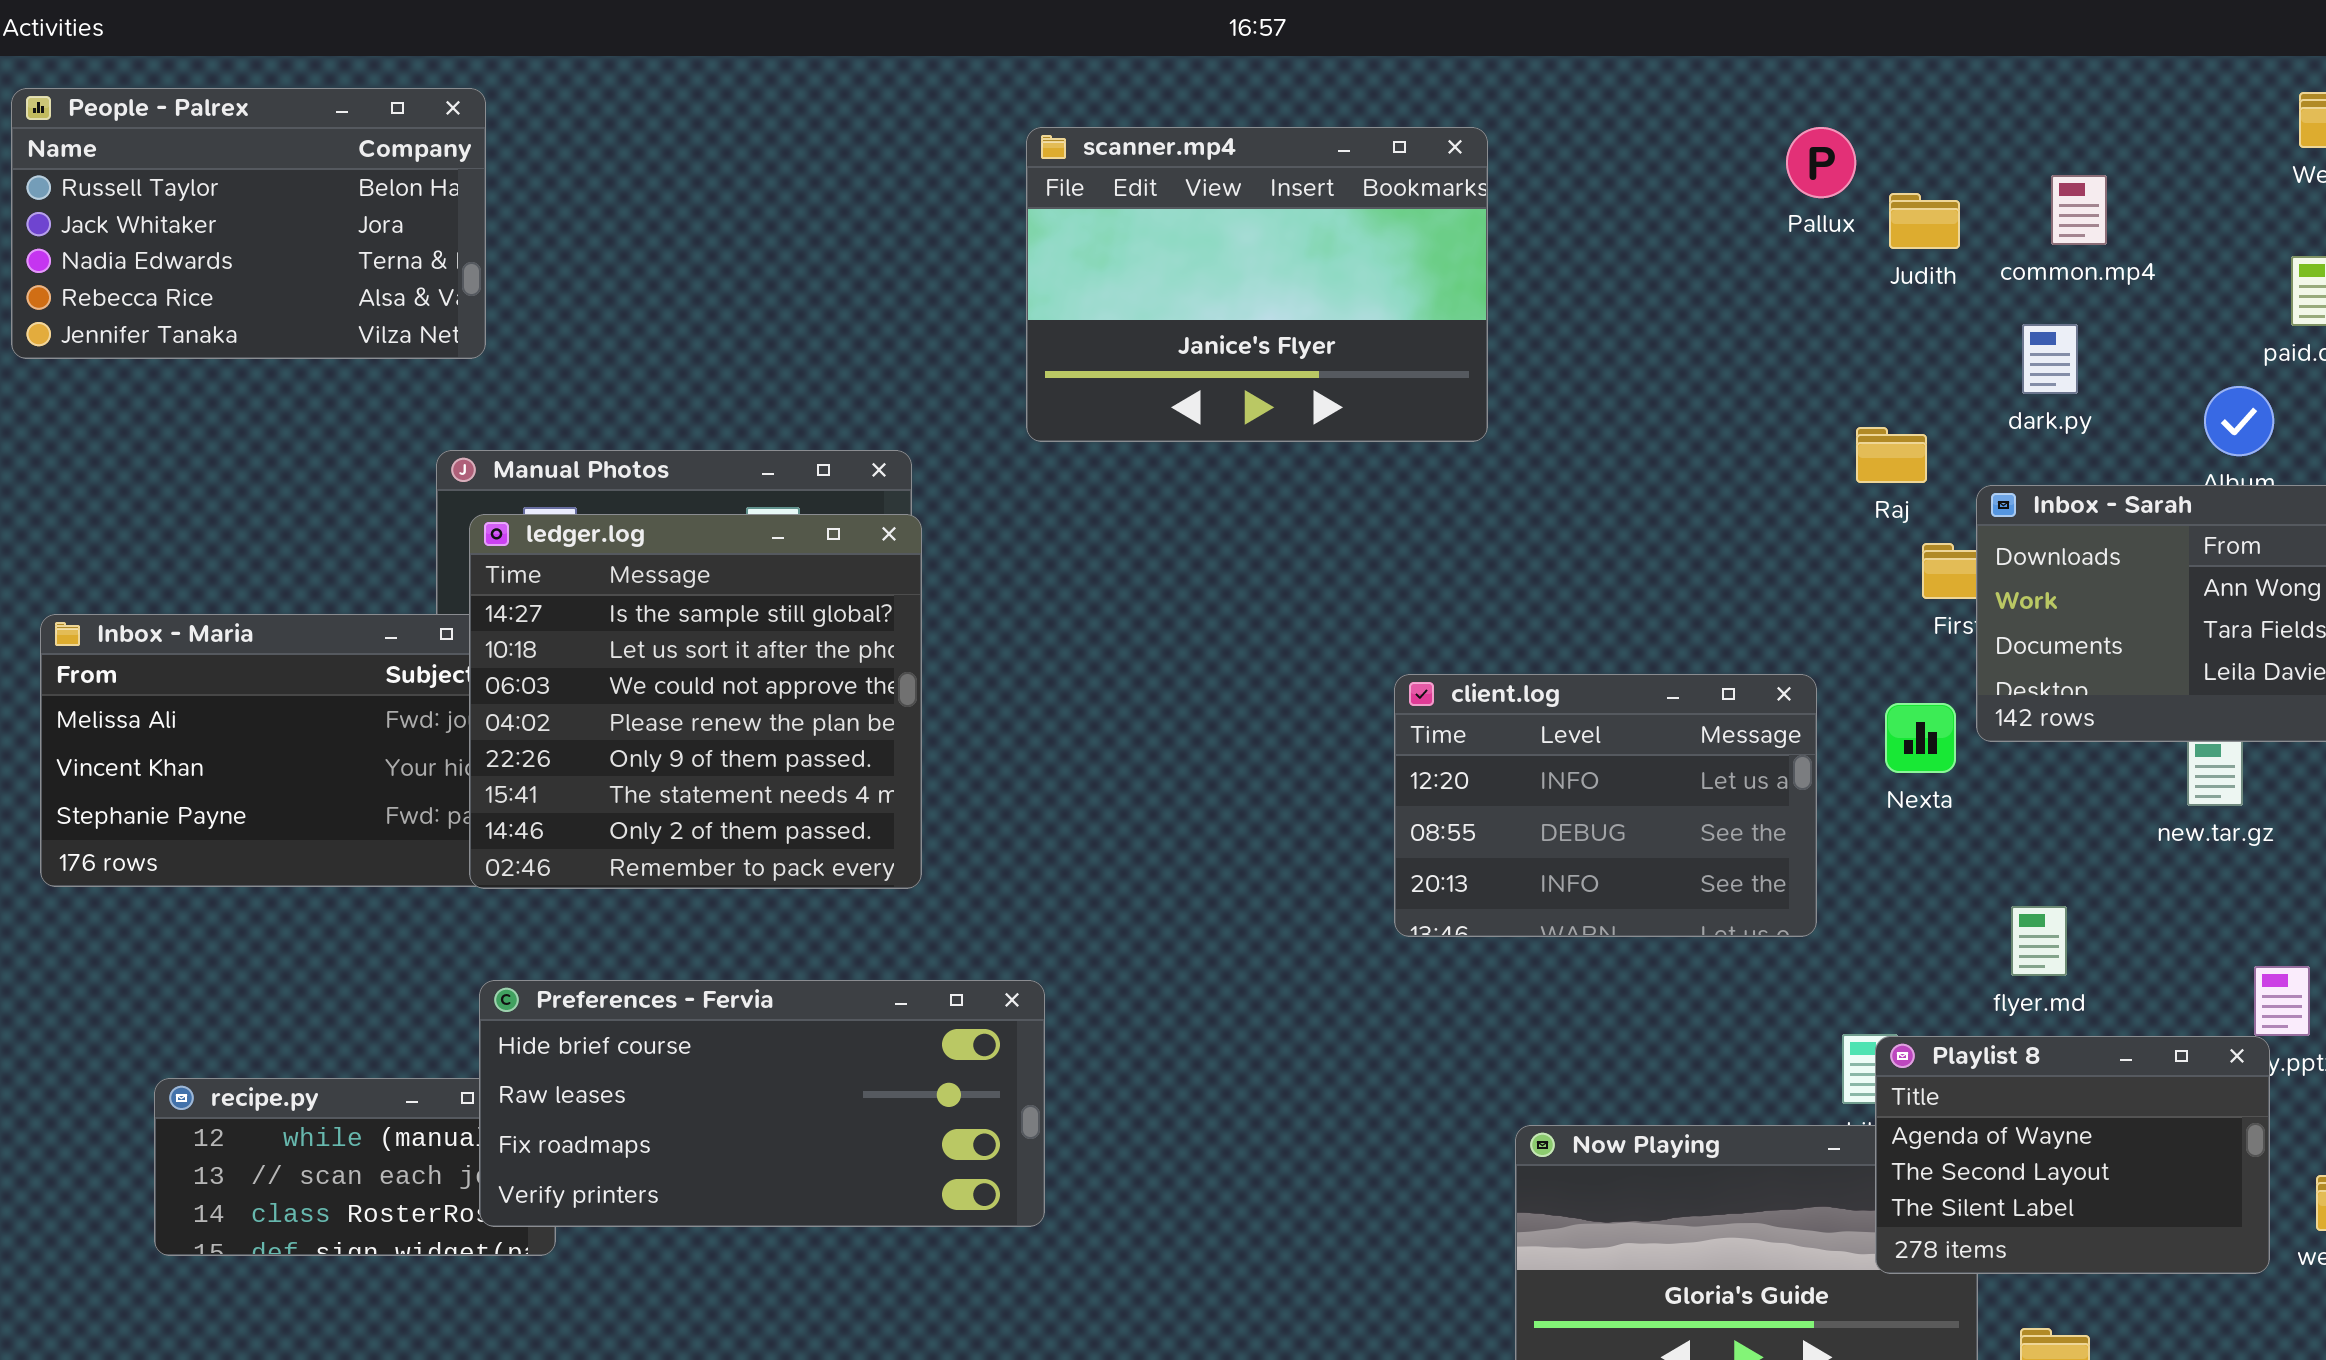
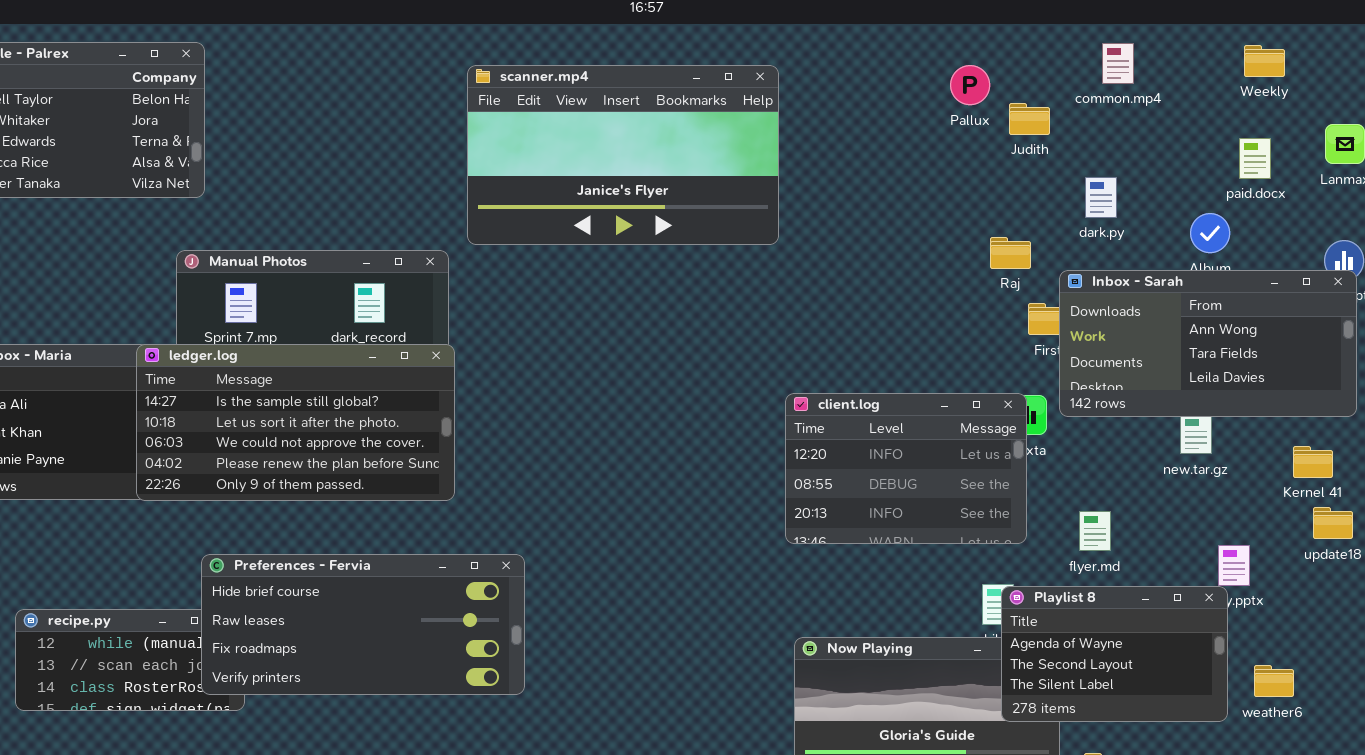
scanner.mp4: [1026,127,1488,442] -> [467,65,779,245], resized
common.mp4: [2051,175,2107,245] -> [1102,43,1134,84], moved
ledger.log: [469,514,922,889] -> [136,344,455,501], resized
client.log: [1394,674,1817,937] -> [785,393,1027,544], moved

